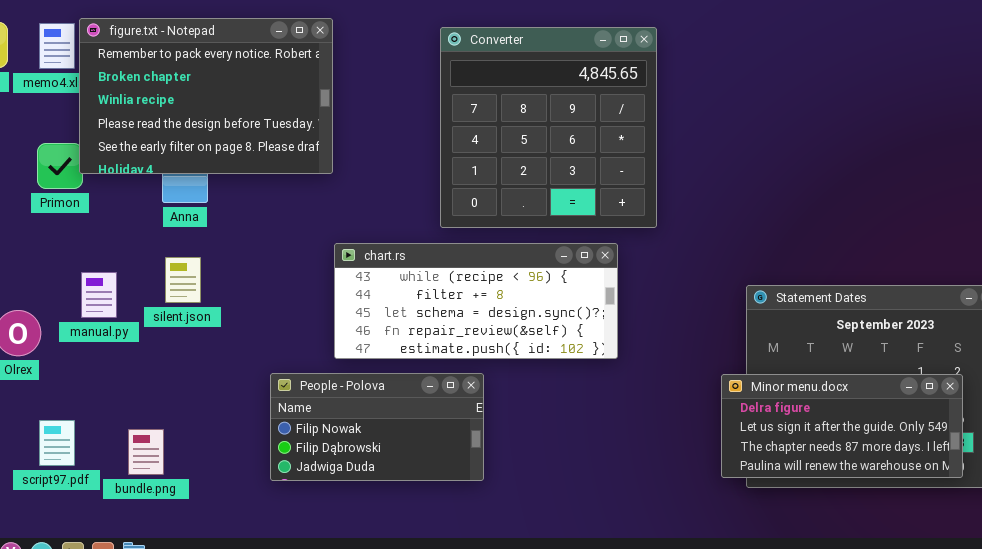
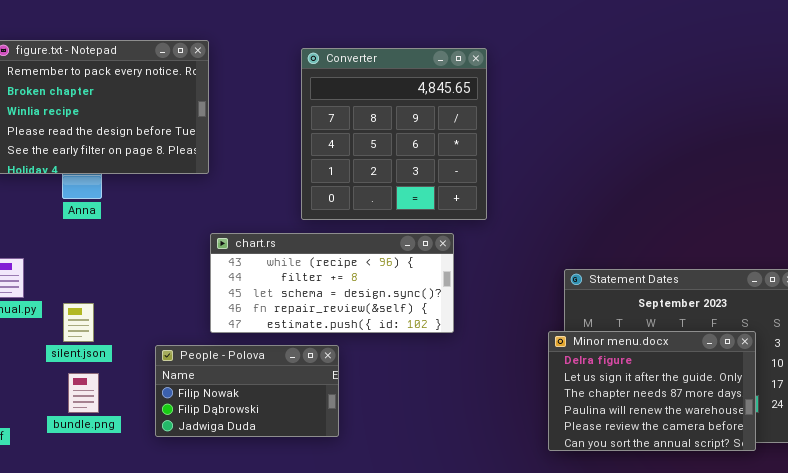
silent.json: [165,257,201,303] -> [63,303,94,342], moved
Minor menu.docx: [721,374,963,478] -> [548,331,756,451], moved, resized
bundle.png: [128,429,164,475] -> [68,373,99,413], moved

